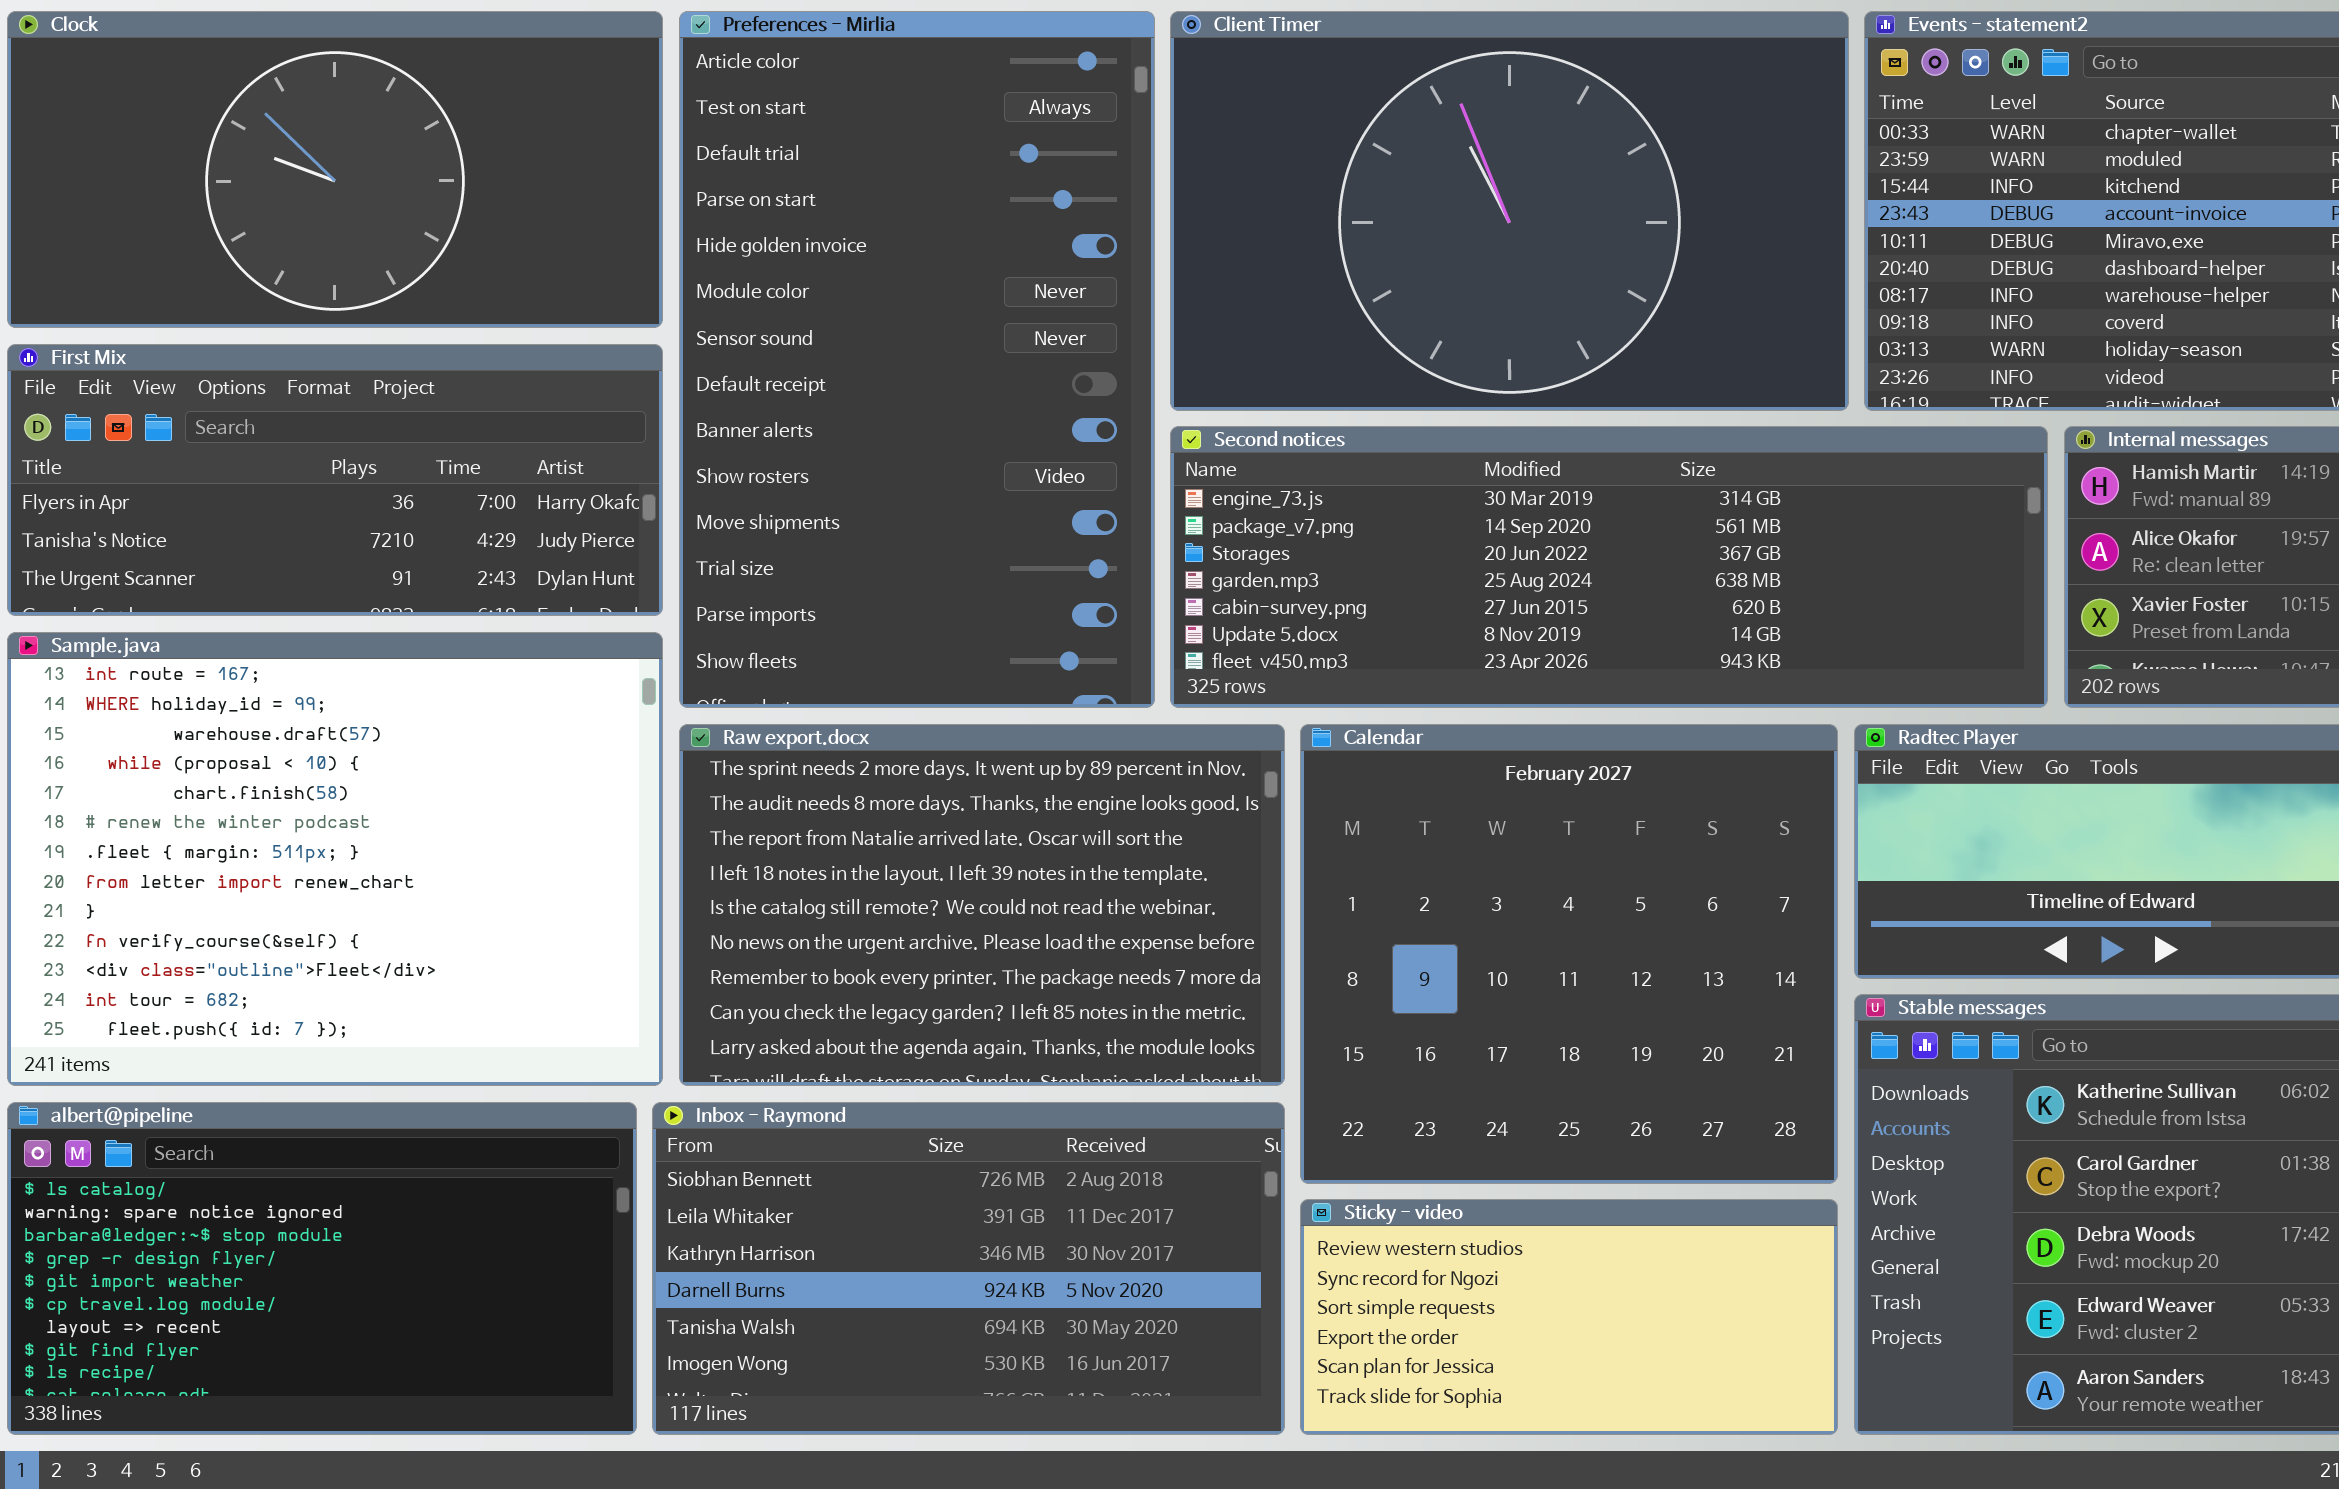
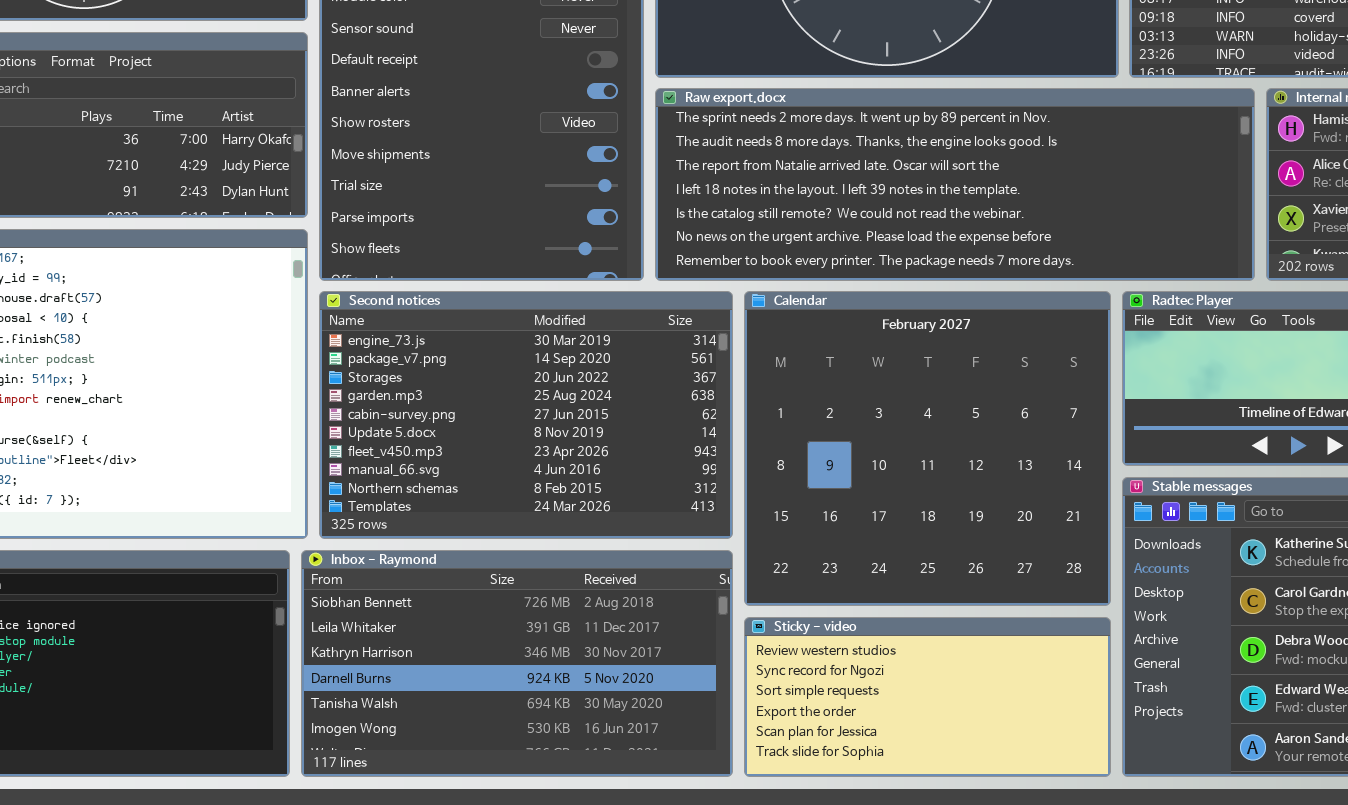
Second notices: [1170,426,2048,708] -> [319,291,733,539], moved, resized
Raw export.docx: [679,724,1285,1086] -> [655,88,1255,281], moved, resized

